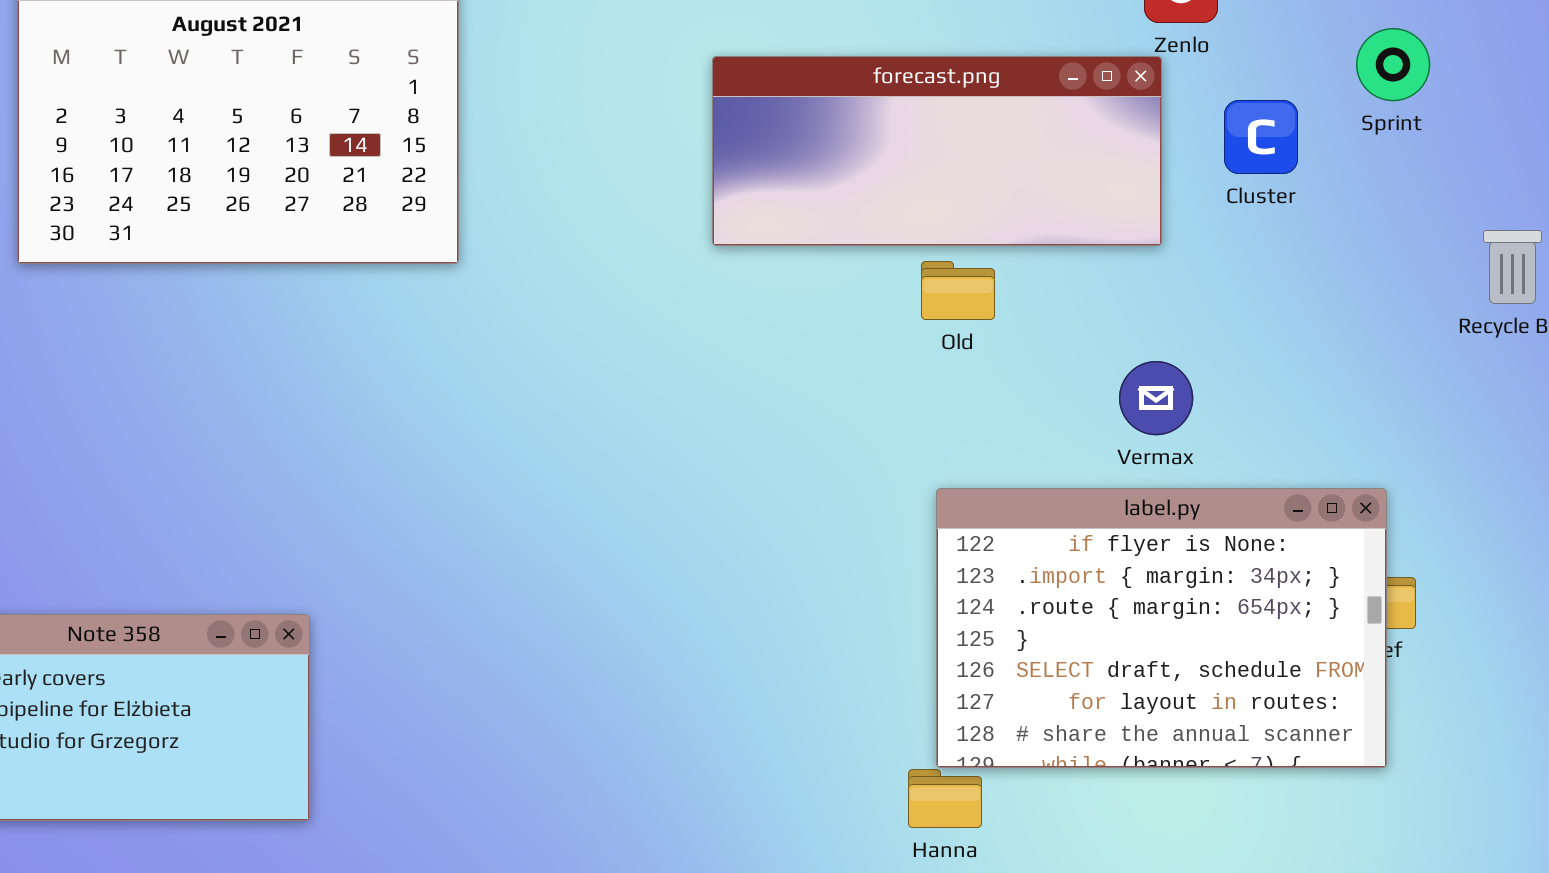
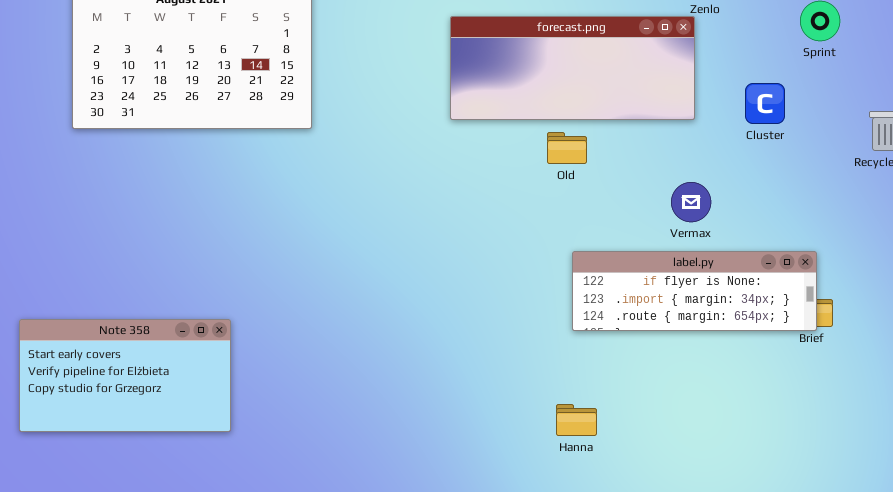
Cluster: [1224,100,1298,174] -> [745,83,785,124], moved
Old: [921,261,995,320] -> [547,132,587,164], moved
label.py: [936,488,1387,768] -> [572,251,817,331], resized

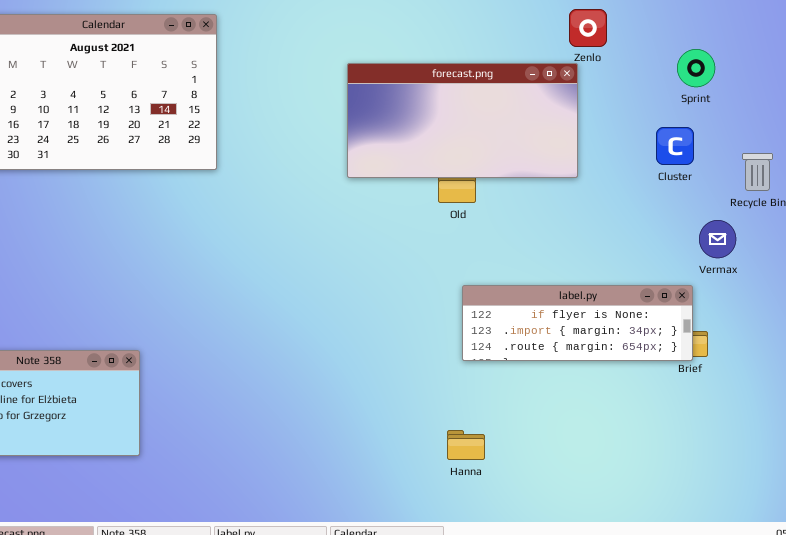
forecast.png: [450,16,695,120] -> [347,63,578,178], resized
Cluster: [745,83,785,124] -> [656,127,694,165], moved
Vermax: [671,182,711,222] -> [699,220,736,258], moved

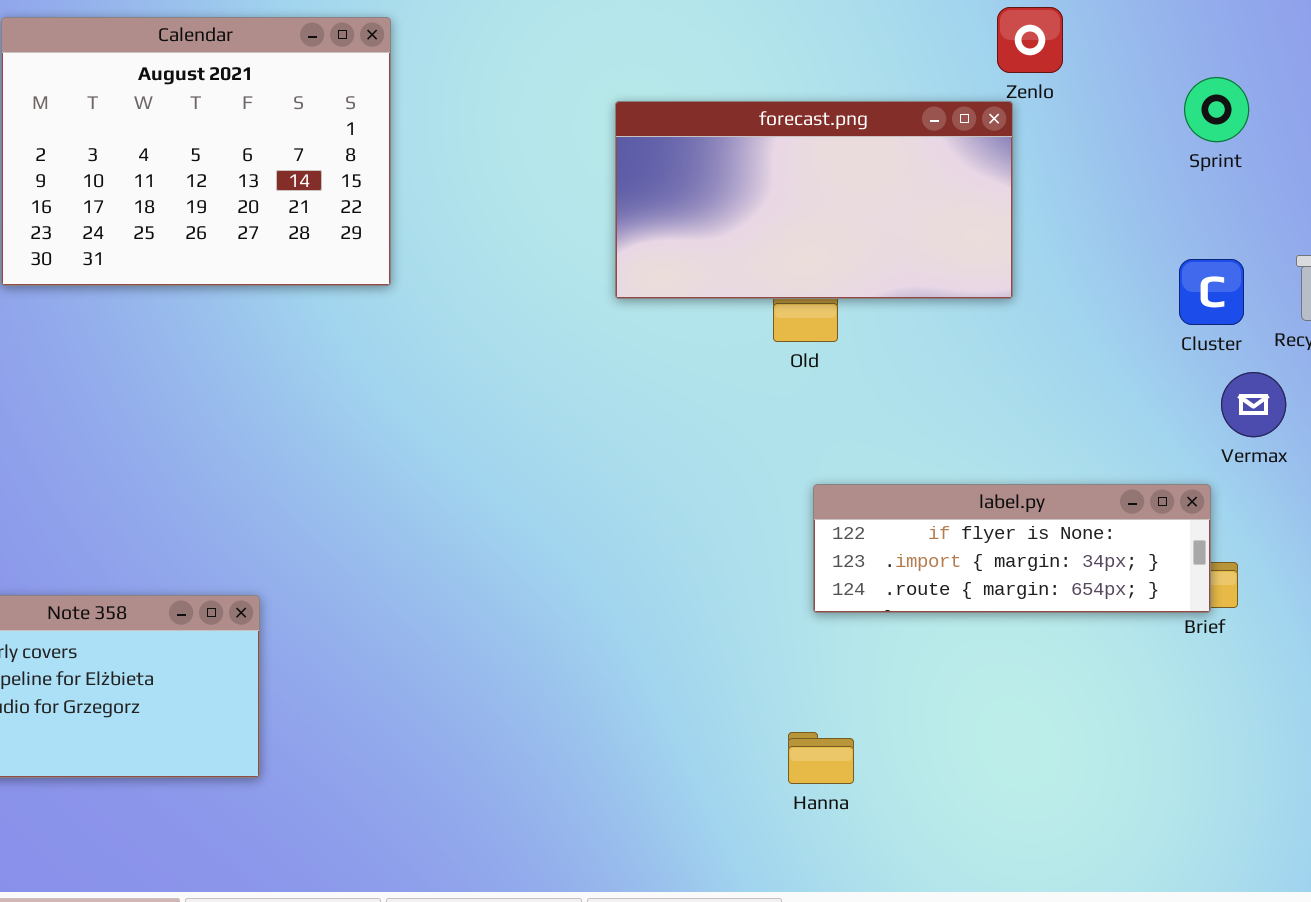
Cluster: [656,127,694,165] -> [1179,259,1244,325], moved

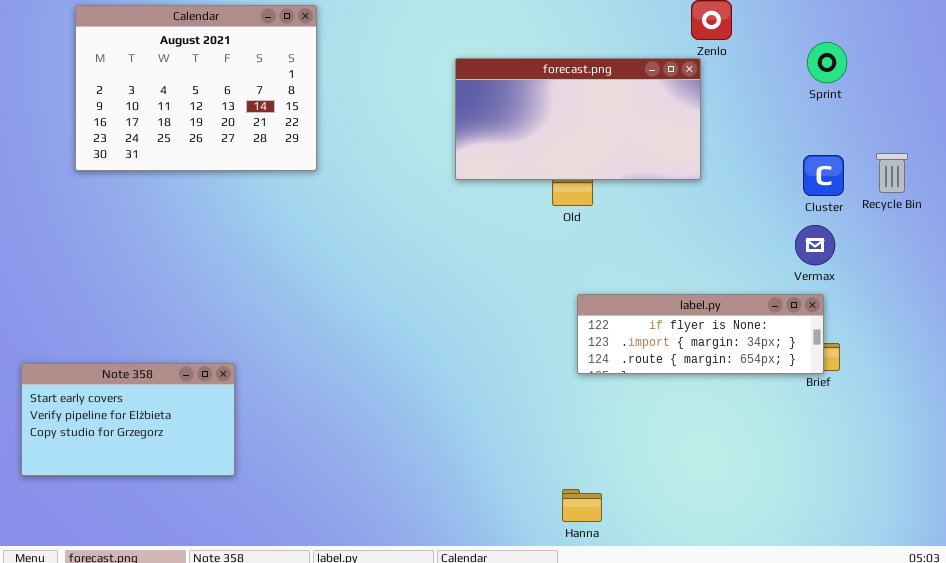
Vermax: [1221,372,1286,437] -> [795,225,835,265], moved
Hanna: [788,732,854,784] -> [562,489,602,522], moved

